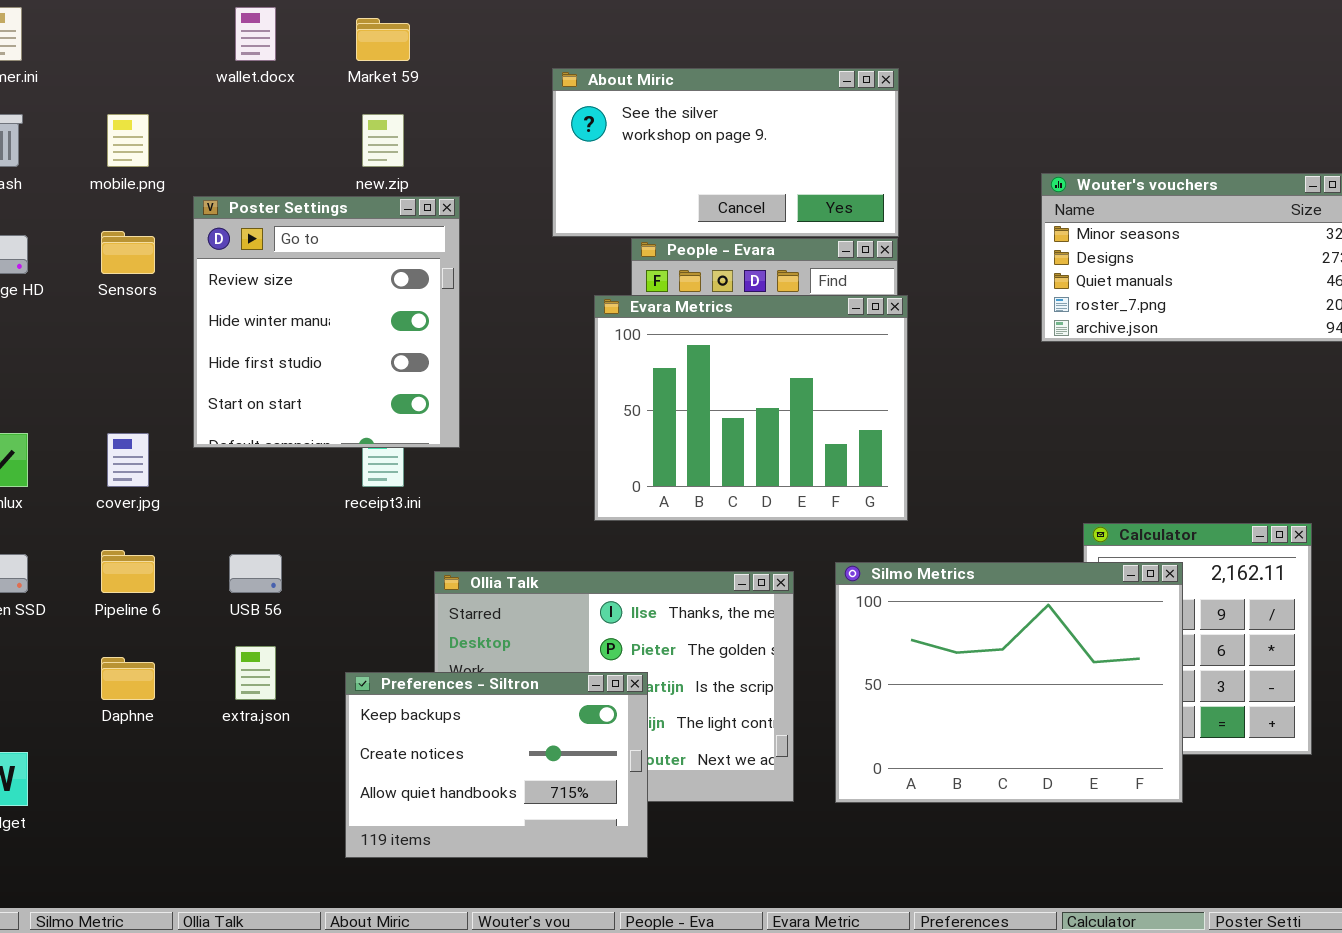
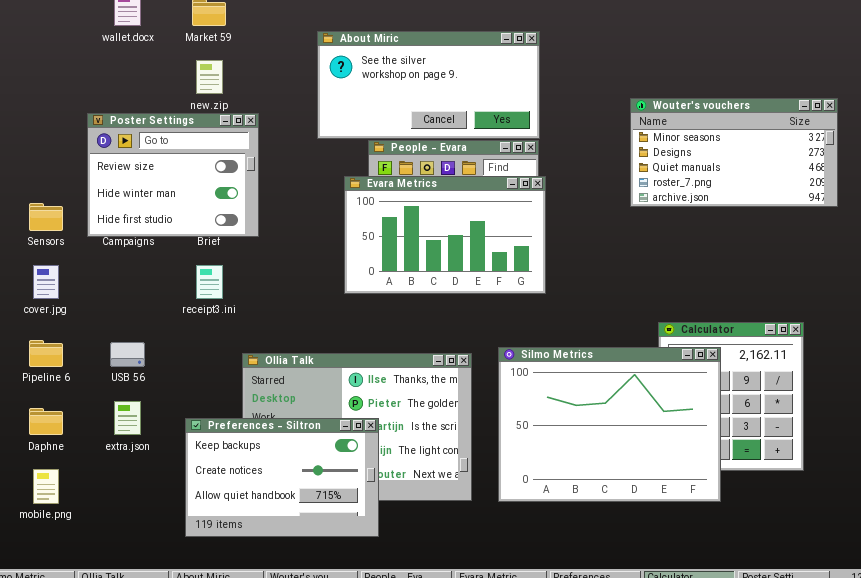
mobile.png: [107,114,149,167] -> [33,469,59,504], moved
Poster Settings: [193,196,460,448] -> [87,113,259,237], resized
Sensors: [101,231,155,274] -> [29,203,63,231], moved
Evara Metrics: [594,295,908,521] -> [344,176,546,294], resized

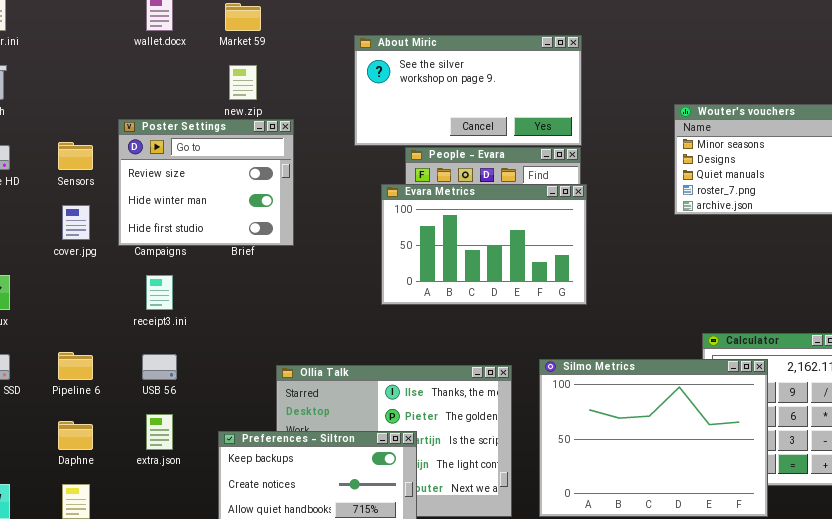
Sensors: [29,203,63,231] -> [58,142,93,170], moved
cover.jpg: [33,265,59,299] -> [62,205,90,240], moved
receipt3.ini: [196,265,223,299] -> [146,275,173,310], moved

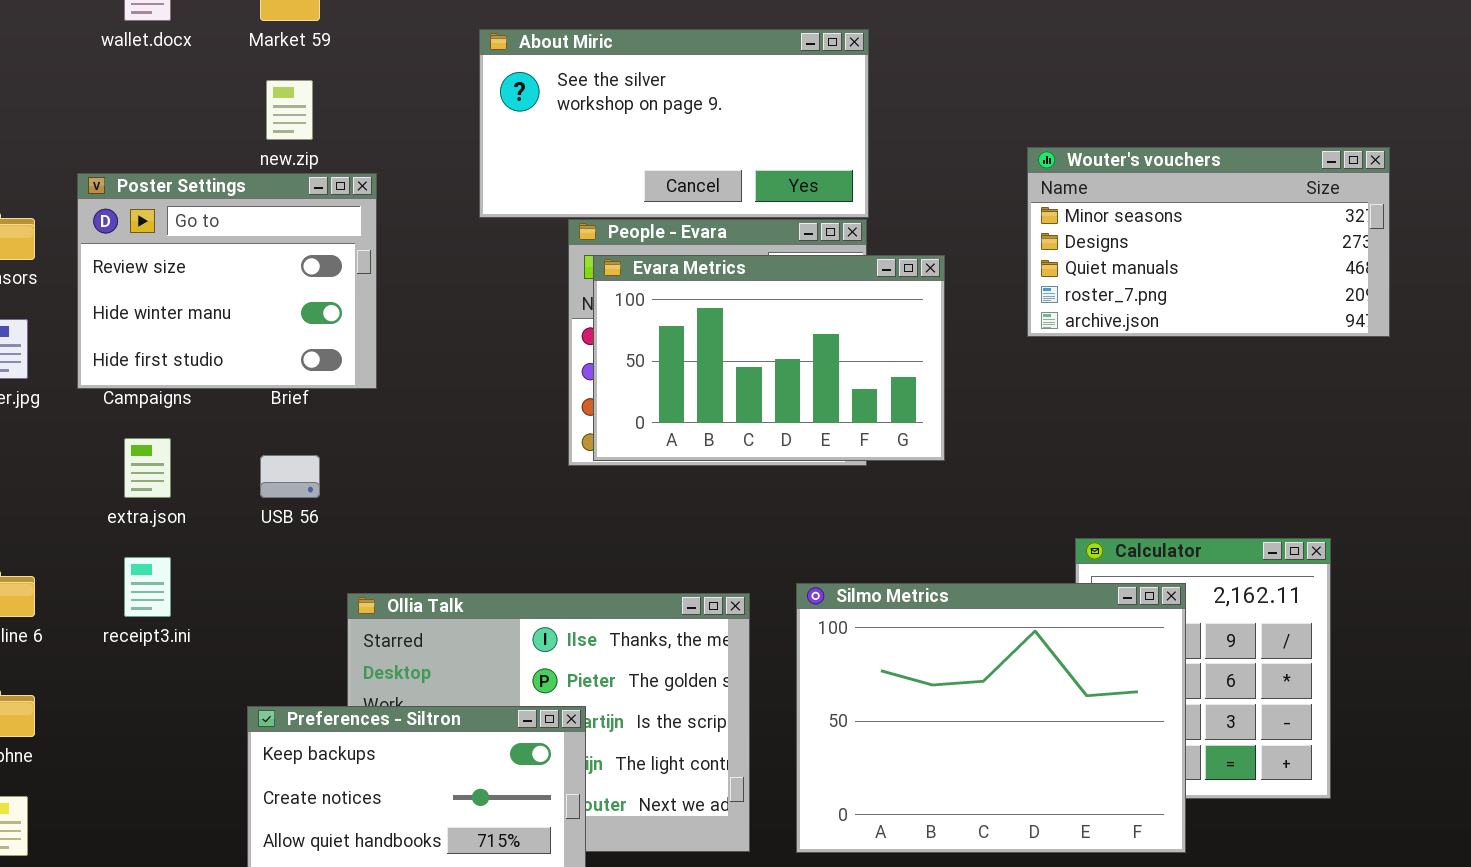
Evara Metrics: [381,184,587,305] -> [593,255,945,461], moved
receipt3.ini: [146,275,173,310] -> [124,557,171,617], moved
USB 56: [142,354,177,380] -> [260,455,320,498], moved
extra.json: [146,414,173,450] -> [124,438,171,498], moved

